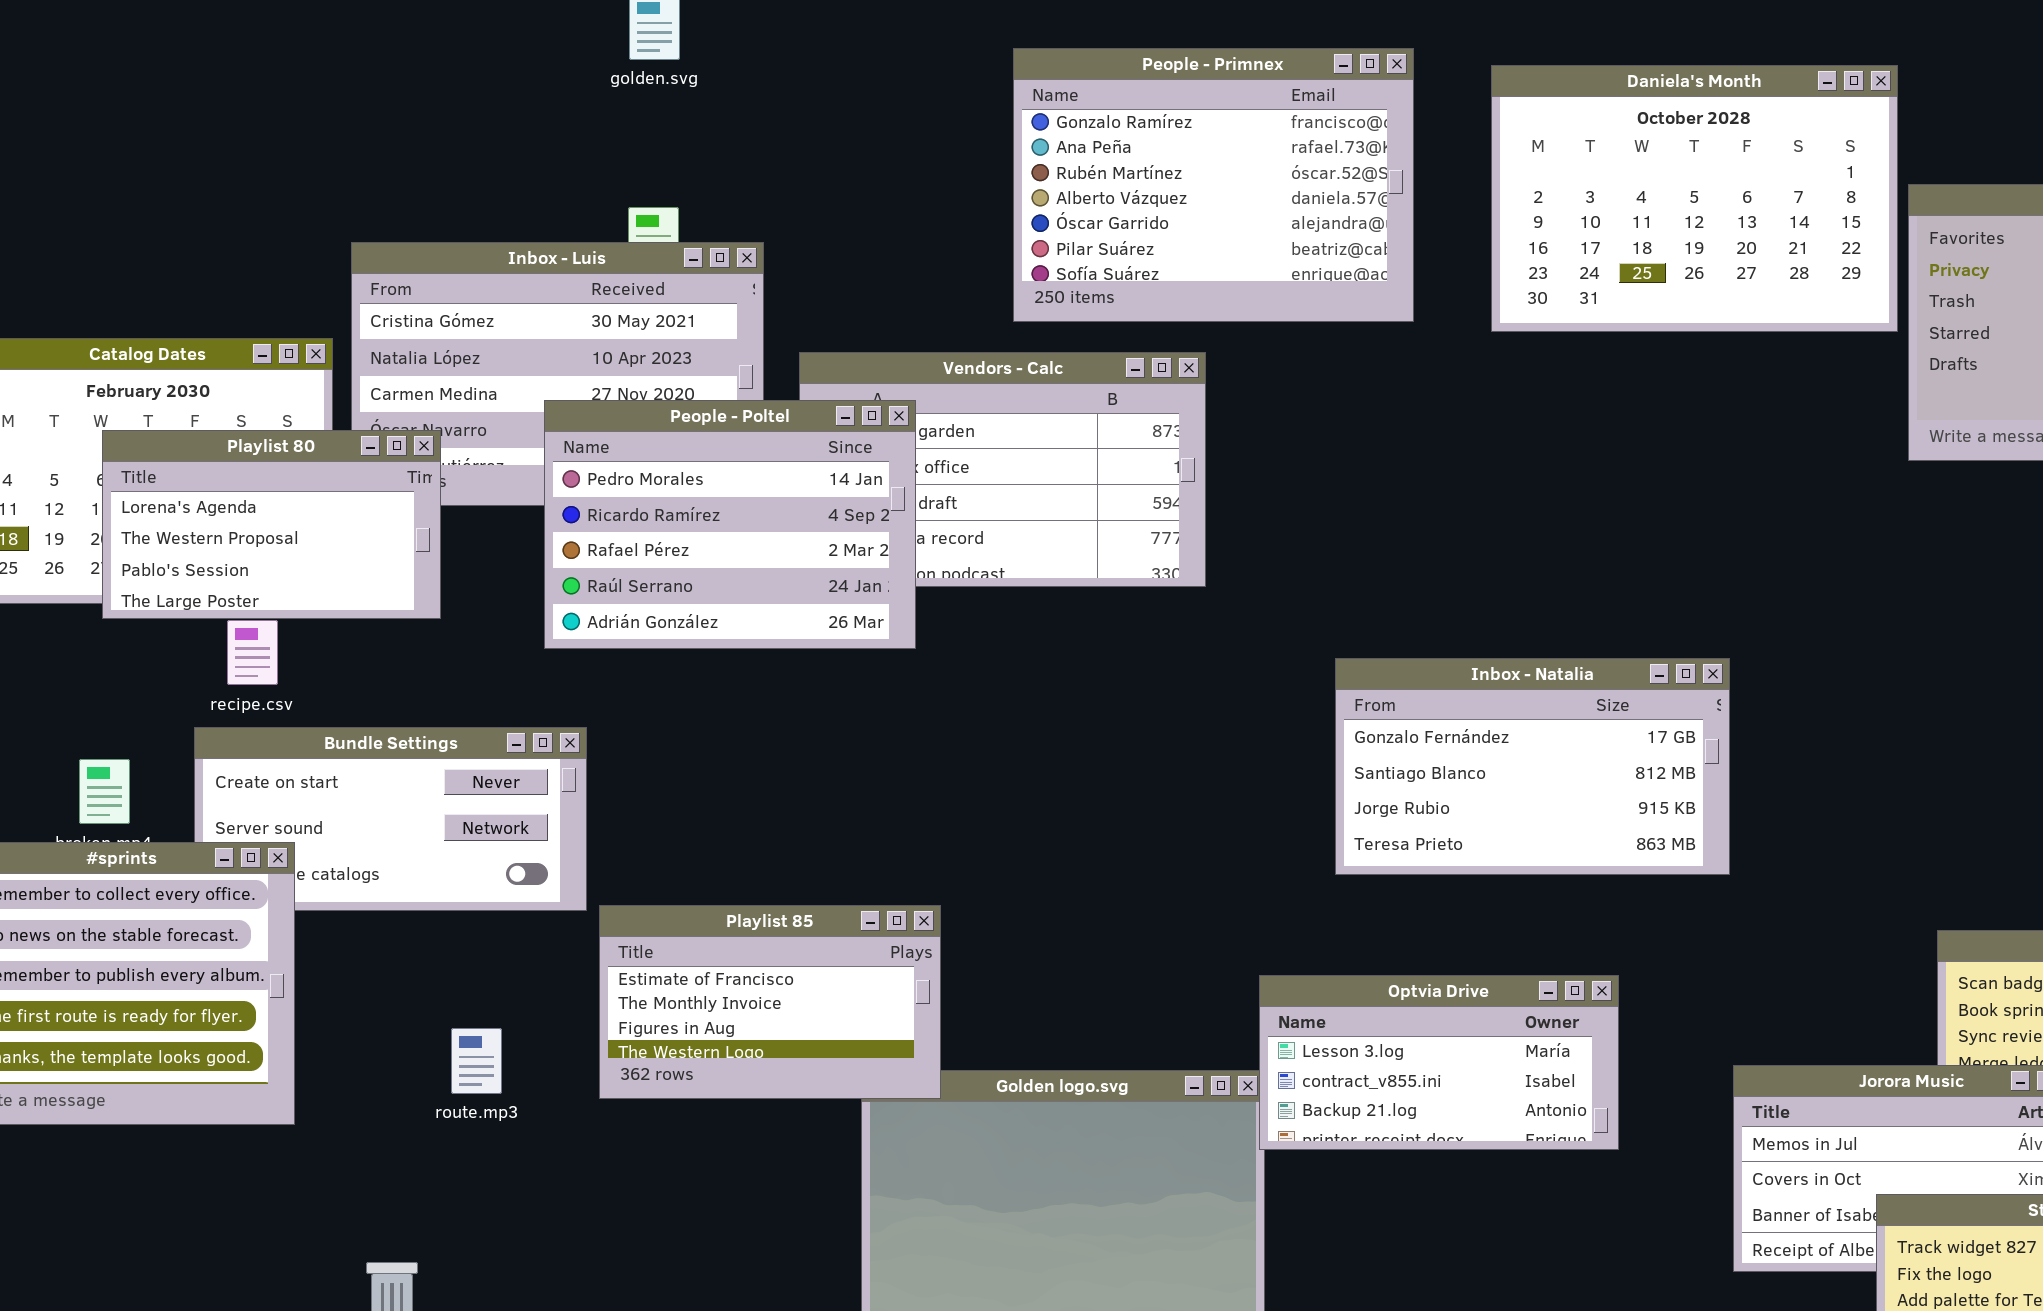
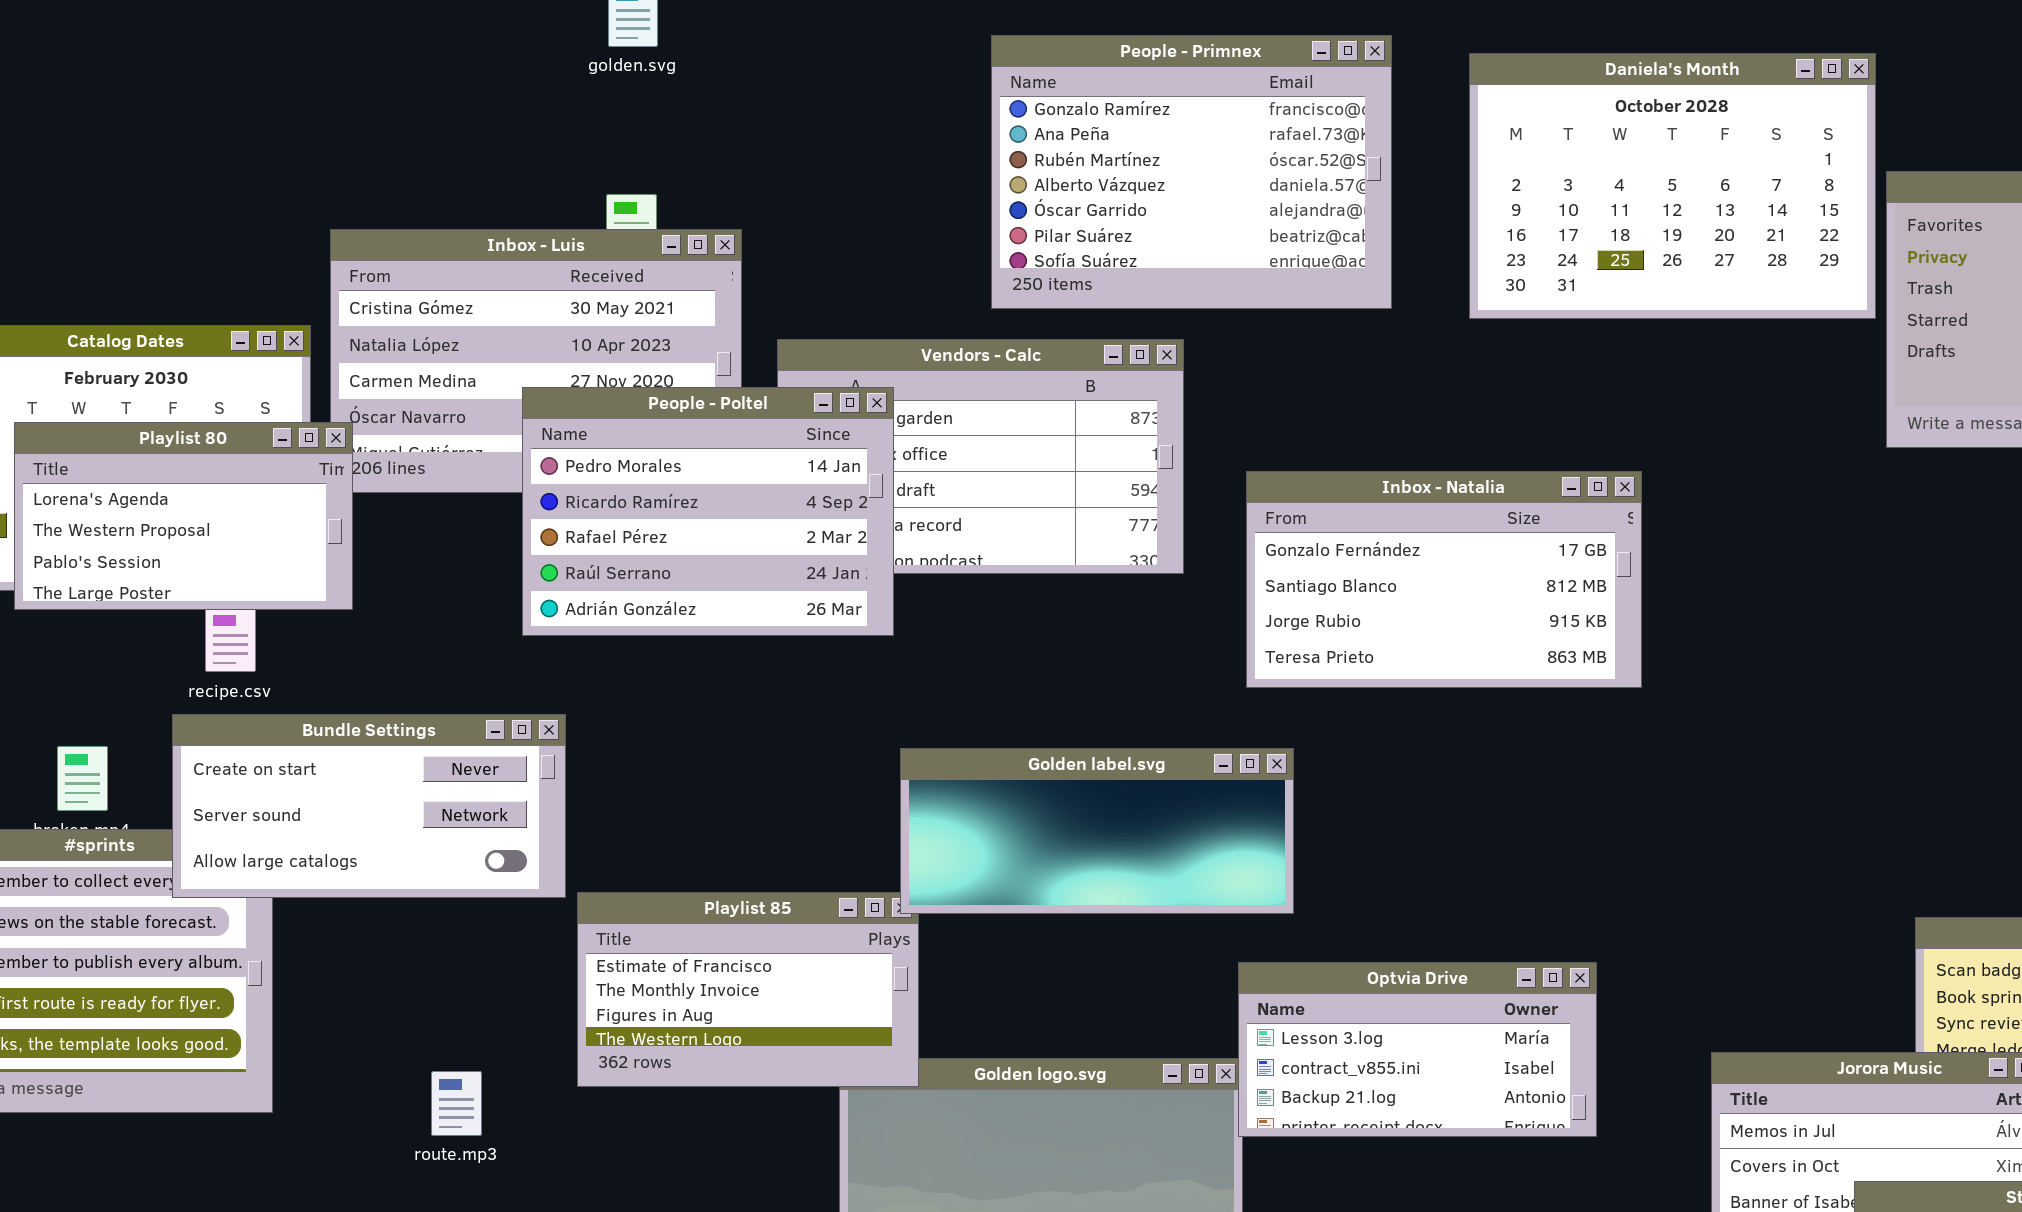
Playlist 80: [102,430,441,619] -> [14,422,353,610], moved
Inbox - Natalia: [1335,658,1730,875] -> [1246,471,1642,688], moved
Bundle Settings: [194,727,587,911] -> [172,714,566,898], raised
Golden label.svg: none -> [900,748,1294,914], opened
route.mp3: [451,1028,502,1094] -> [431,1071,482,1136], moved

